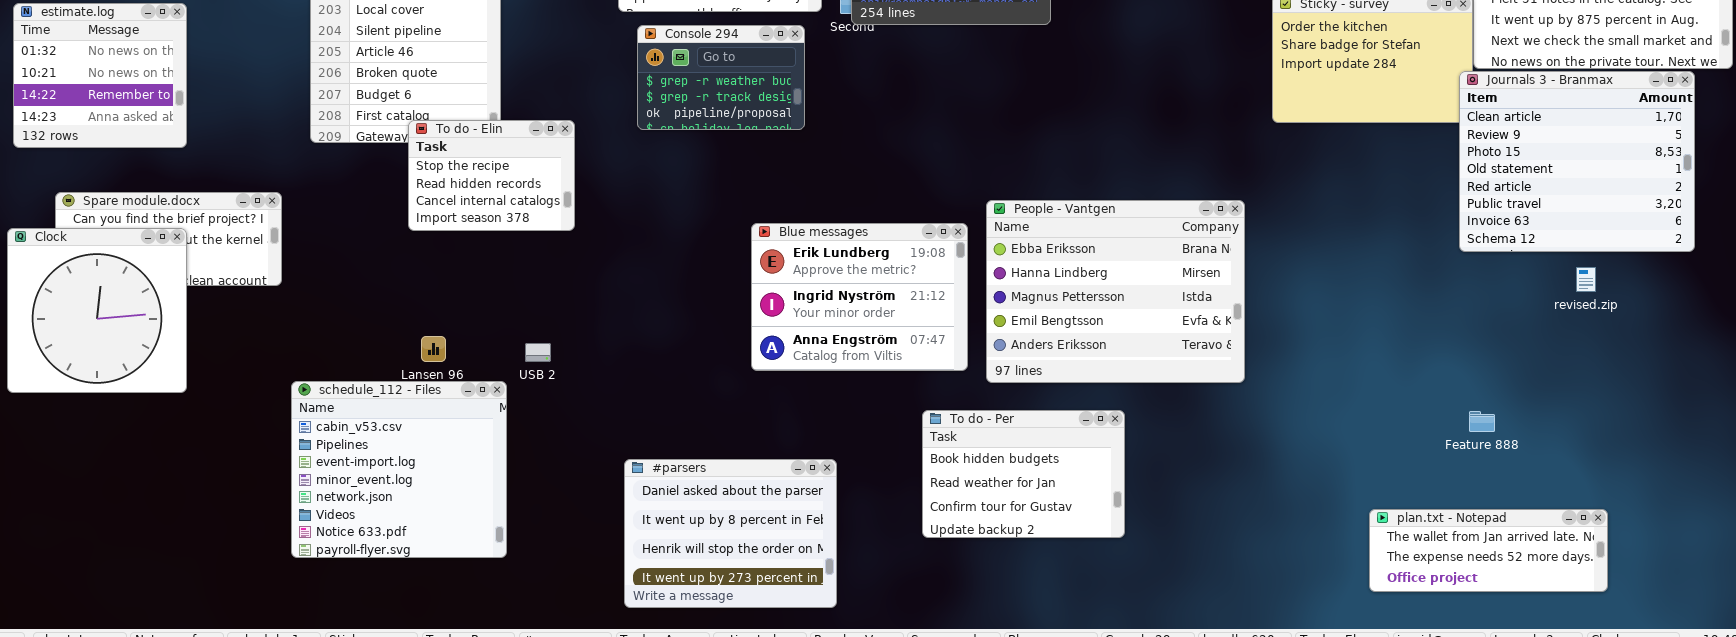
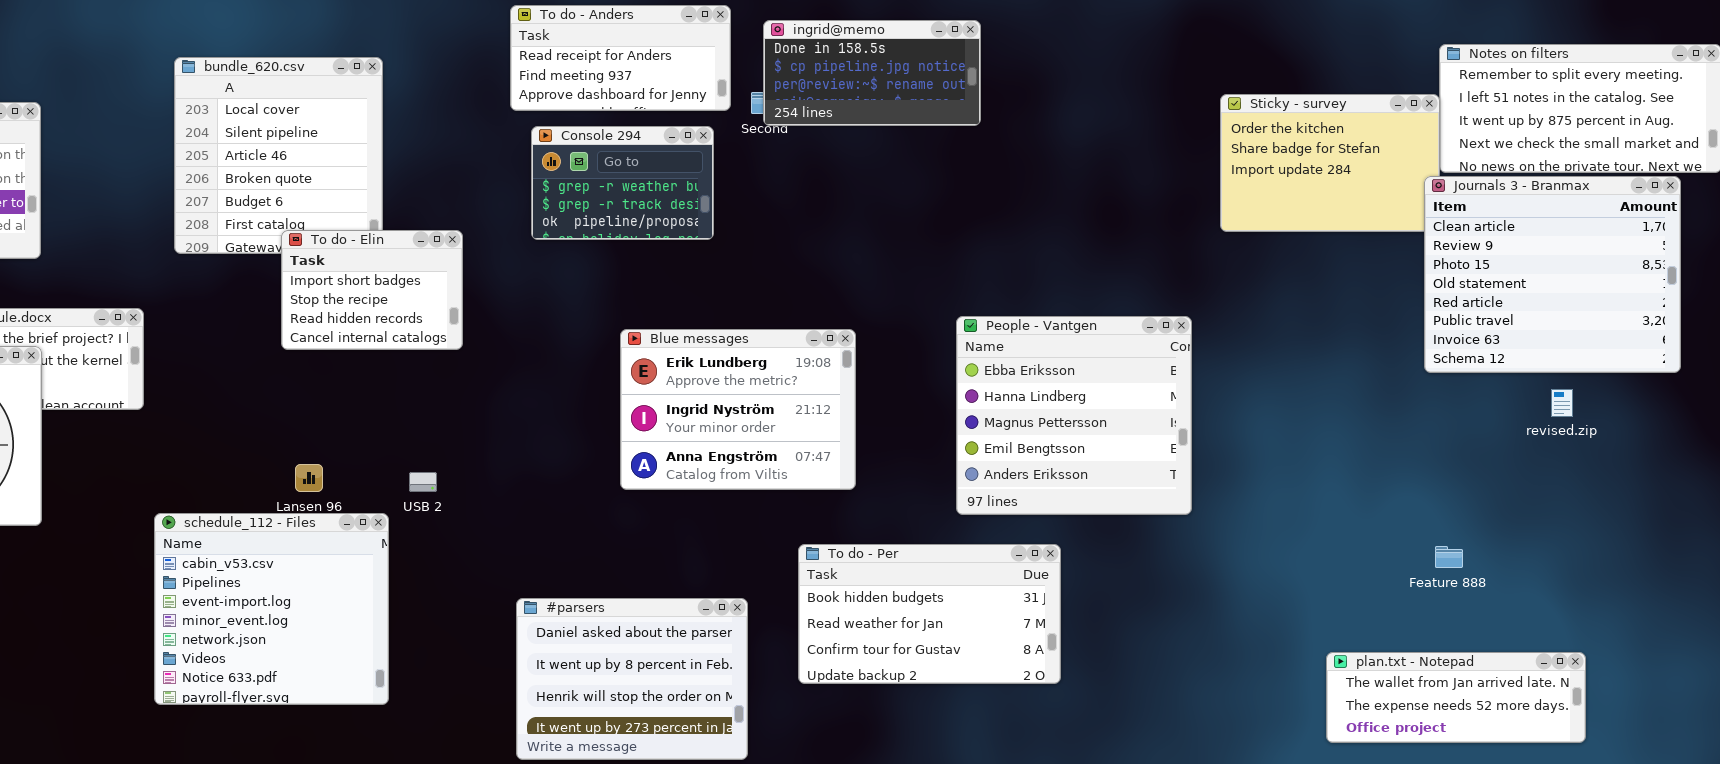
To do - Elin: [408,120,575,231] -> [281,230,463,350], scrolled up 1 row
People - Vantgen: [986,200,1245,383] -> [956,316,1192,515], resized
Blue messages: [751,223,968,371] -> [620,329,856,490], moved
To do - Per: [922,410,1125,538] -> [798,544,1061,684], resized

